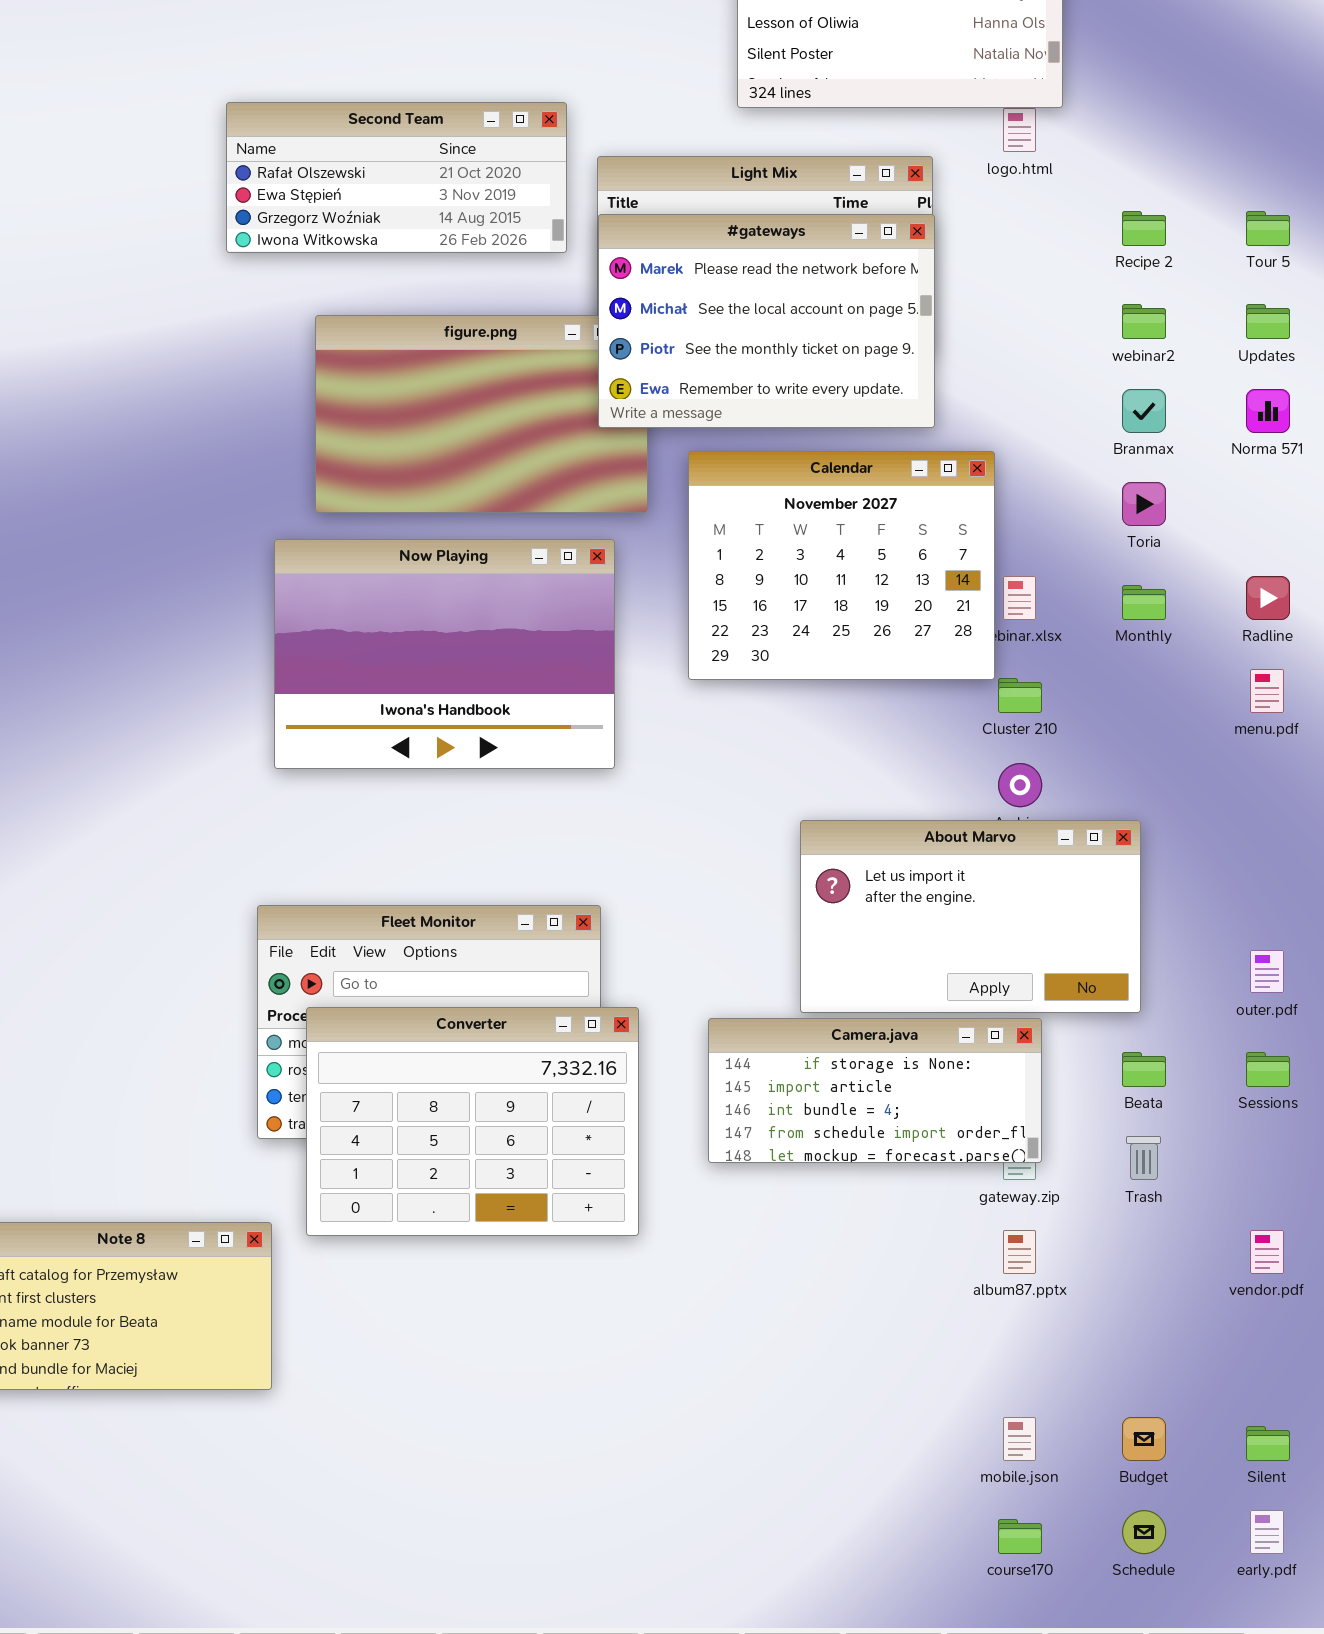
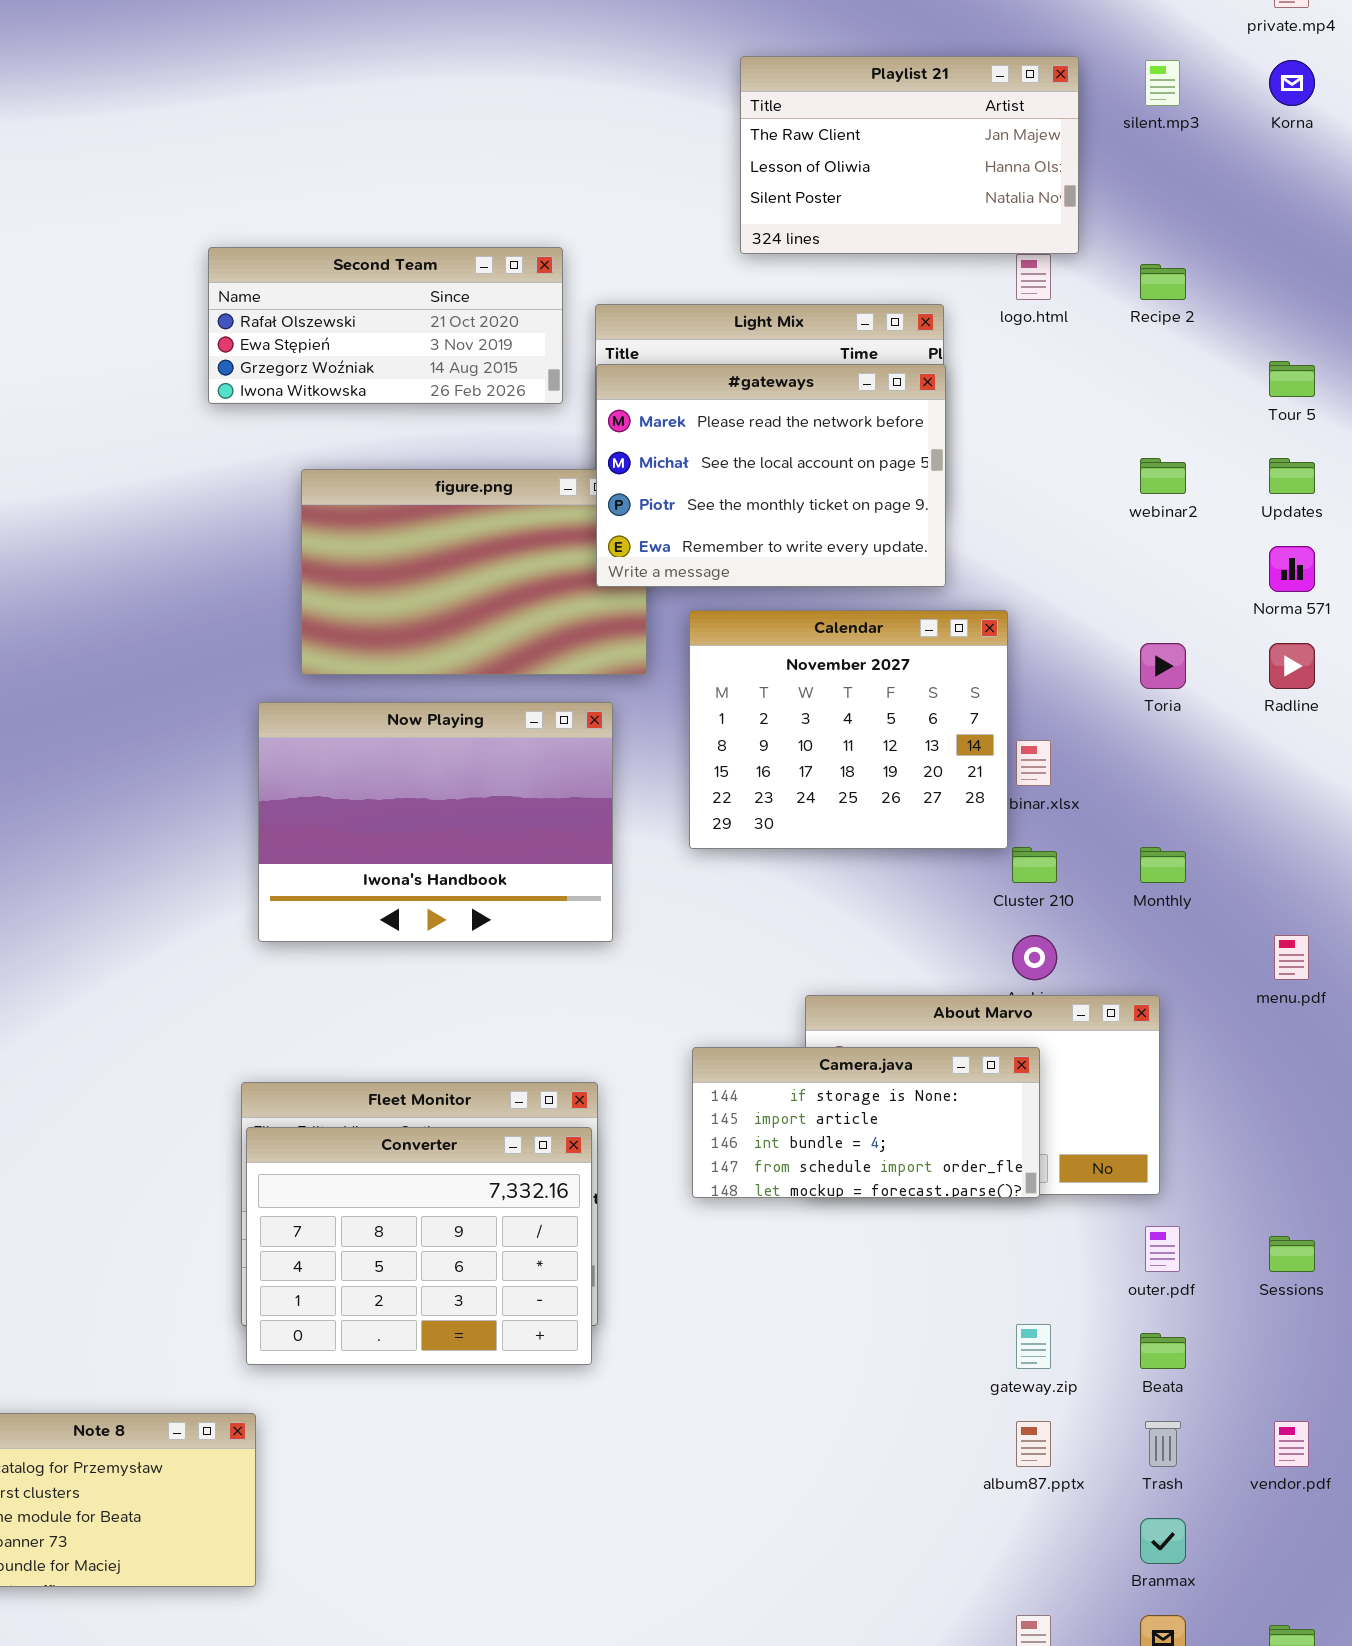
Recipe 2: [1122,211,1166,246] -> [1140,264,1186,300], moved
Branmax: [1122,389,1166,433] -> [1140,1518,1186,1564], moved
Radline: [1246,576,1290,620] -> [1269,643,1315,689], moved
Monthly: [1122,585,1166,620] -> [1140,847,1186,883], moved
menu.pdf: [1250,669,1284,713] -> [1274,935,1309,980], moved
outer.pdf: [1250,950,1284,993] -> [1145,1226,1180,1272], moved
Converter: [306,1007,639,1236] -> [246,1127,592,1365], moved
Camera.java: [708,1018,1042,1163] -> [692,1047,1040,1198], moved
Beata: [1122,1052,1166,1087] -> [1140,1333,1186,1369], moved
Trash: [1126,1136,1161,1180] -> [1145,1421,1181,1467], moved

